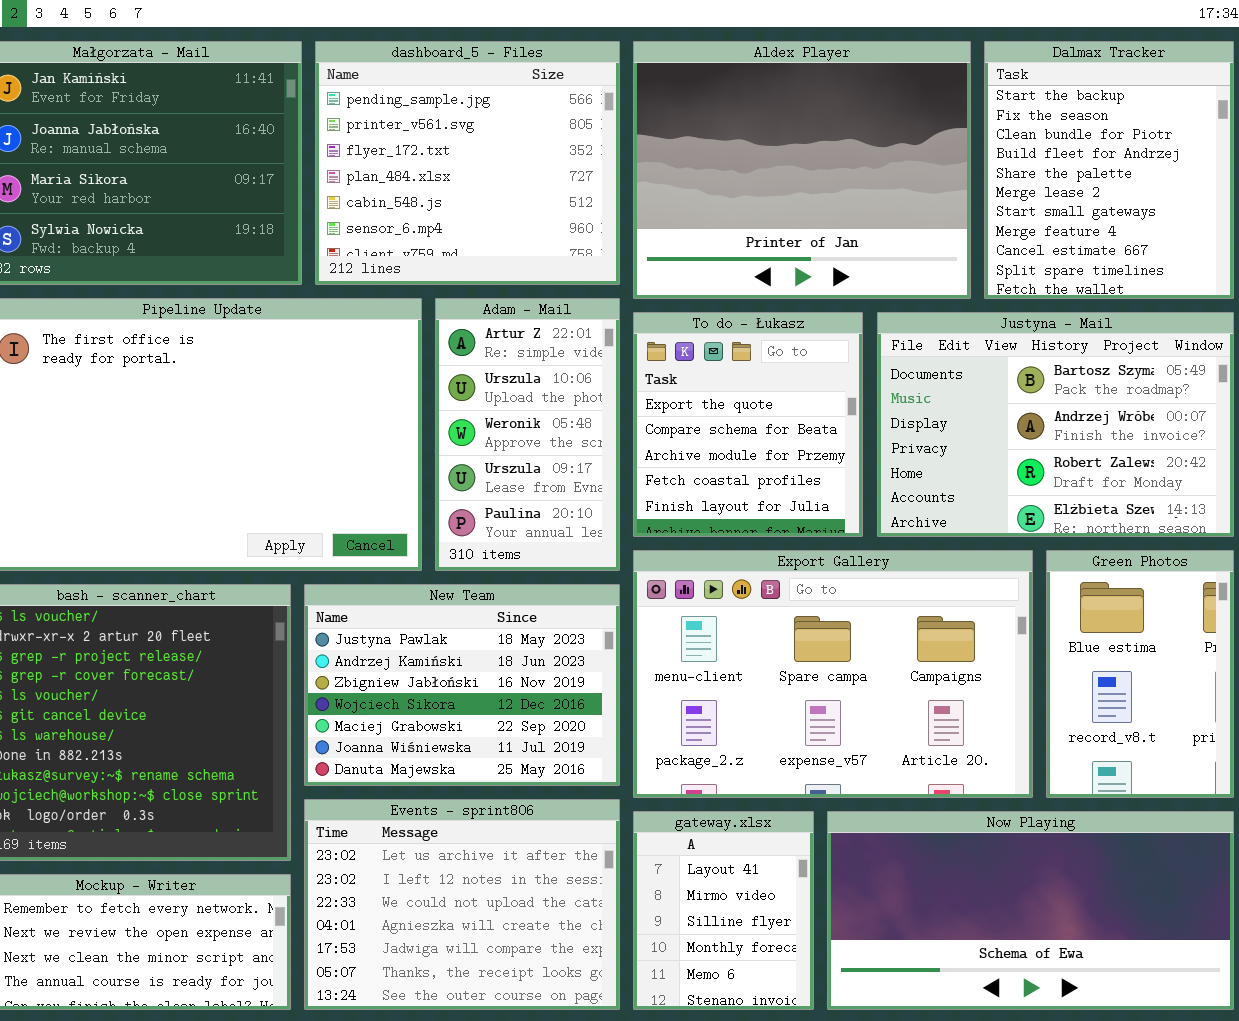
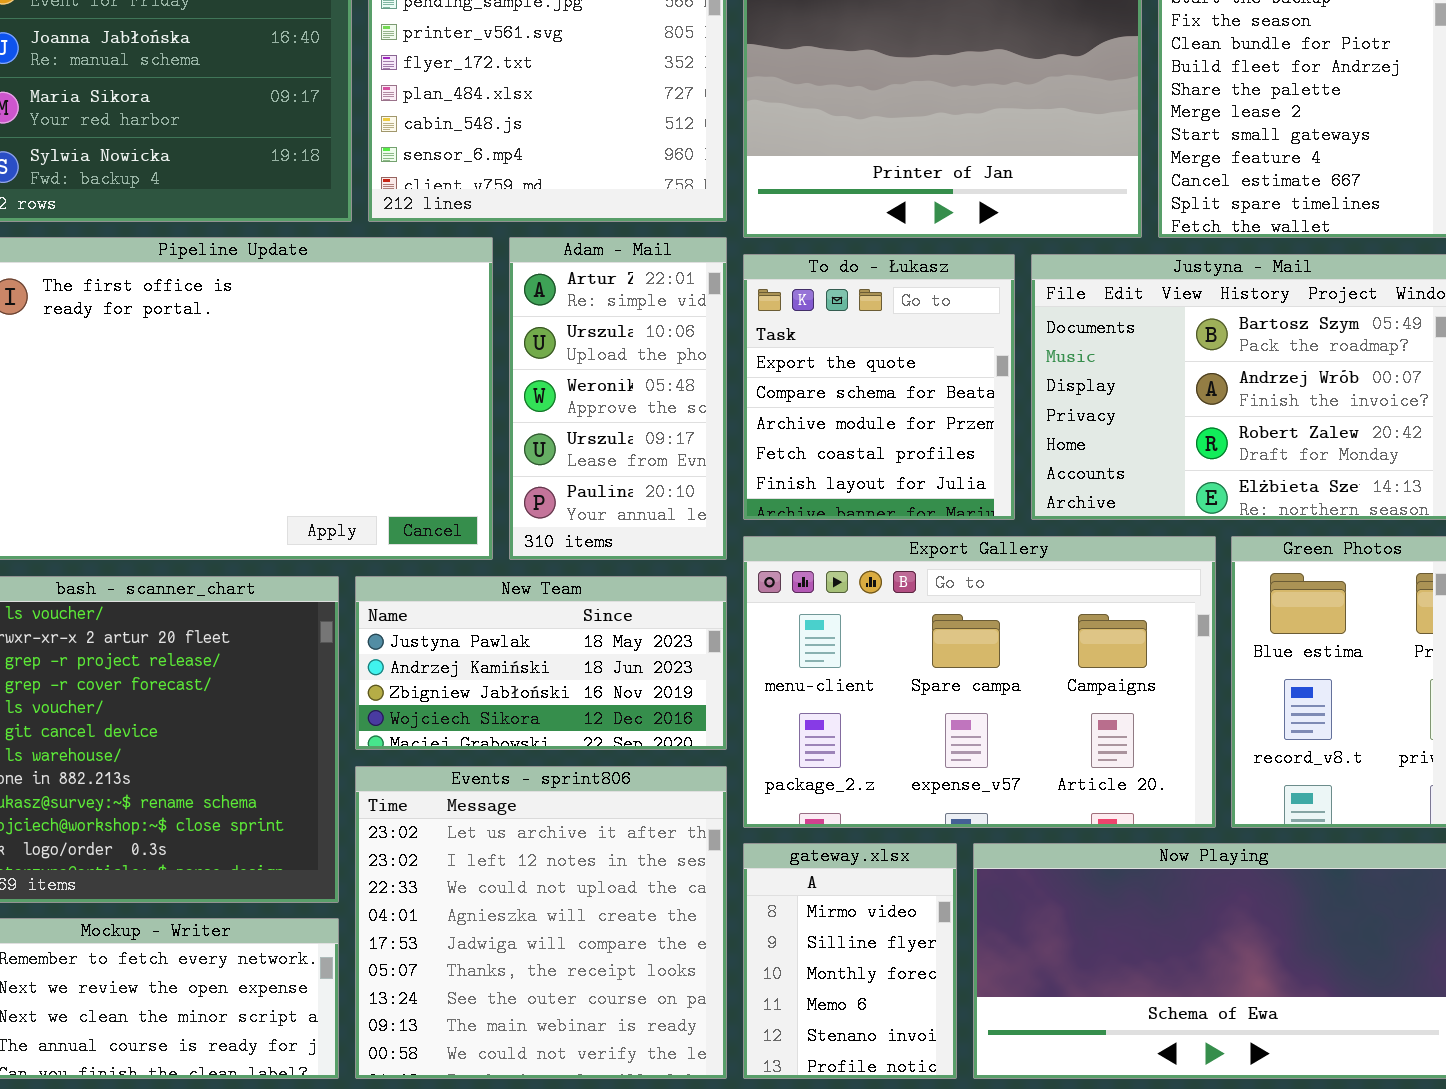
New Team: [304,584,620,786] -> [355,576,727,750], resized
Events - sprint806: [304,799,620,1010] -> [355,766,727,1079], resized
gateway.xlsx: [633,811,814,1010] -> [743,843,957,1079], scrolled down 1 row

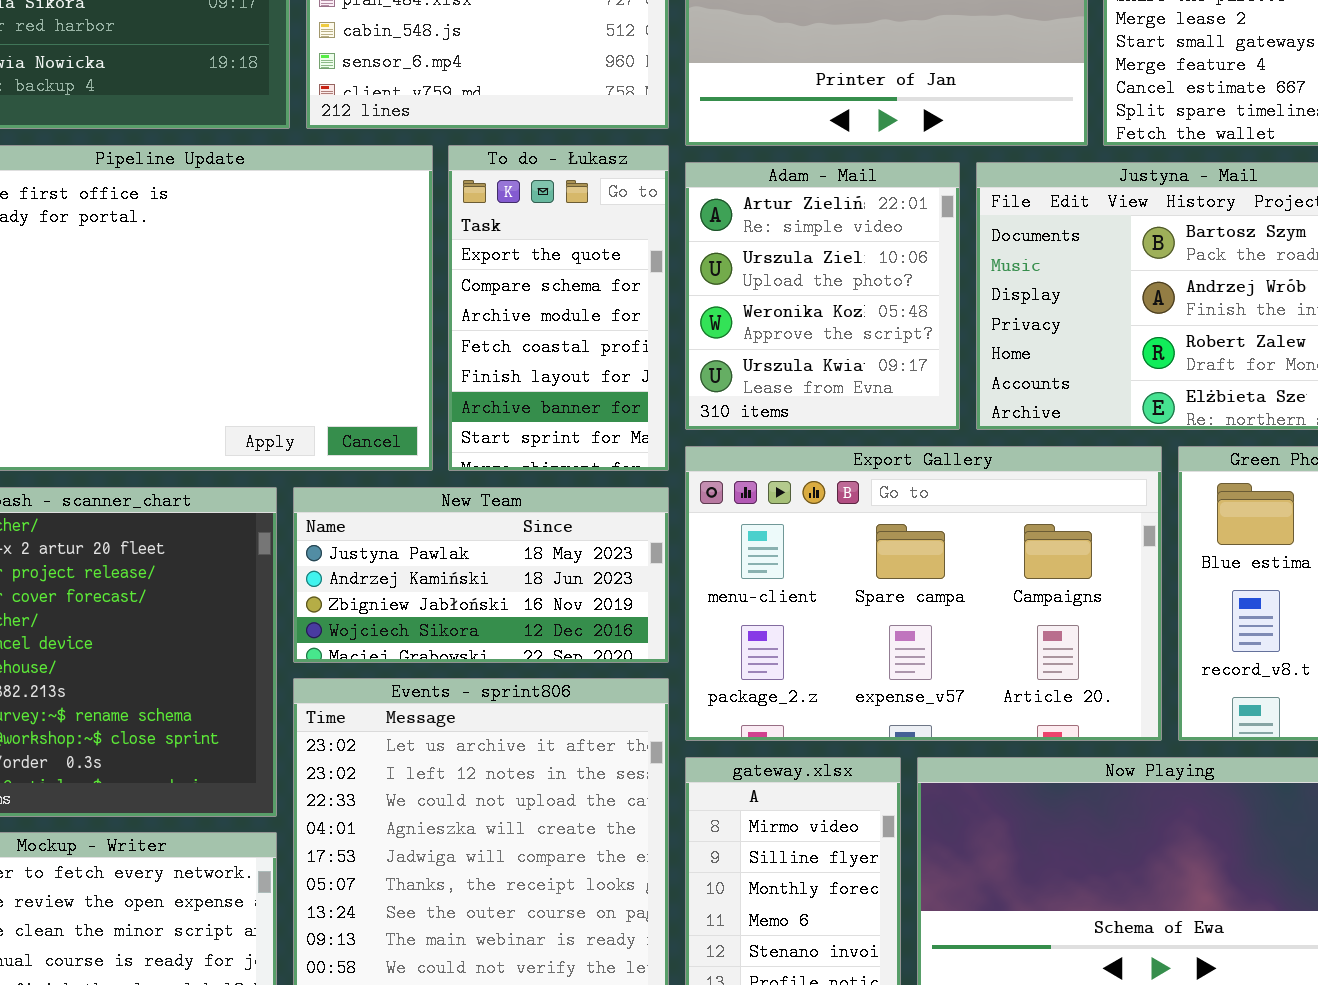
Adam - Mail: [509,237,727,560] -> [685,162,960,430], moved, resized
To do - Łukasz: [743,254,1015,520] -> [448,145,669,471], moved, resized

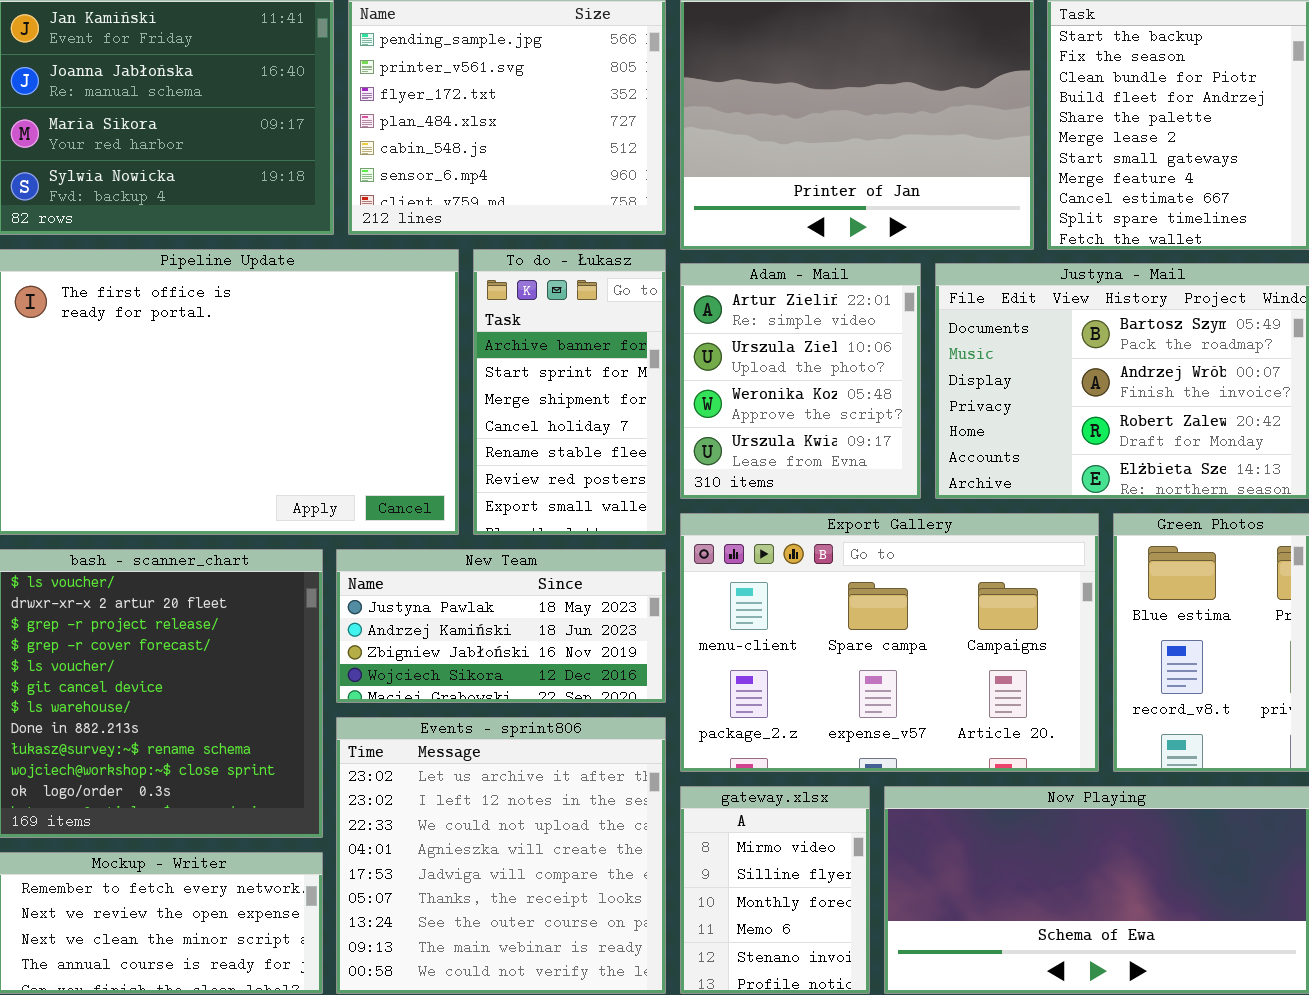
To do - Łukasz: [448,145,669,471] -> [473,249,666,535], scrolled down 5 rows

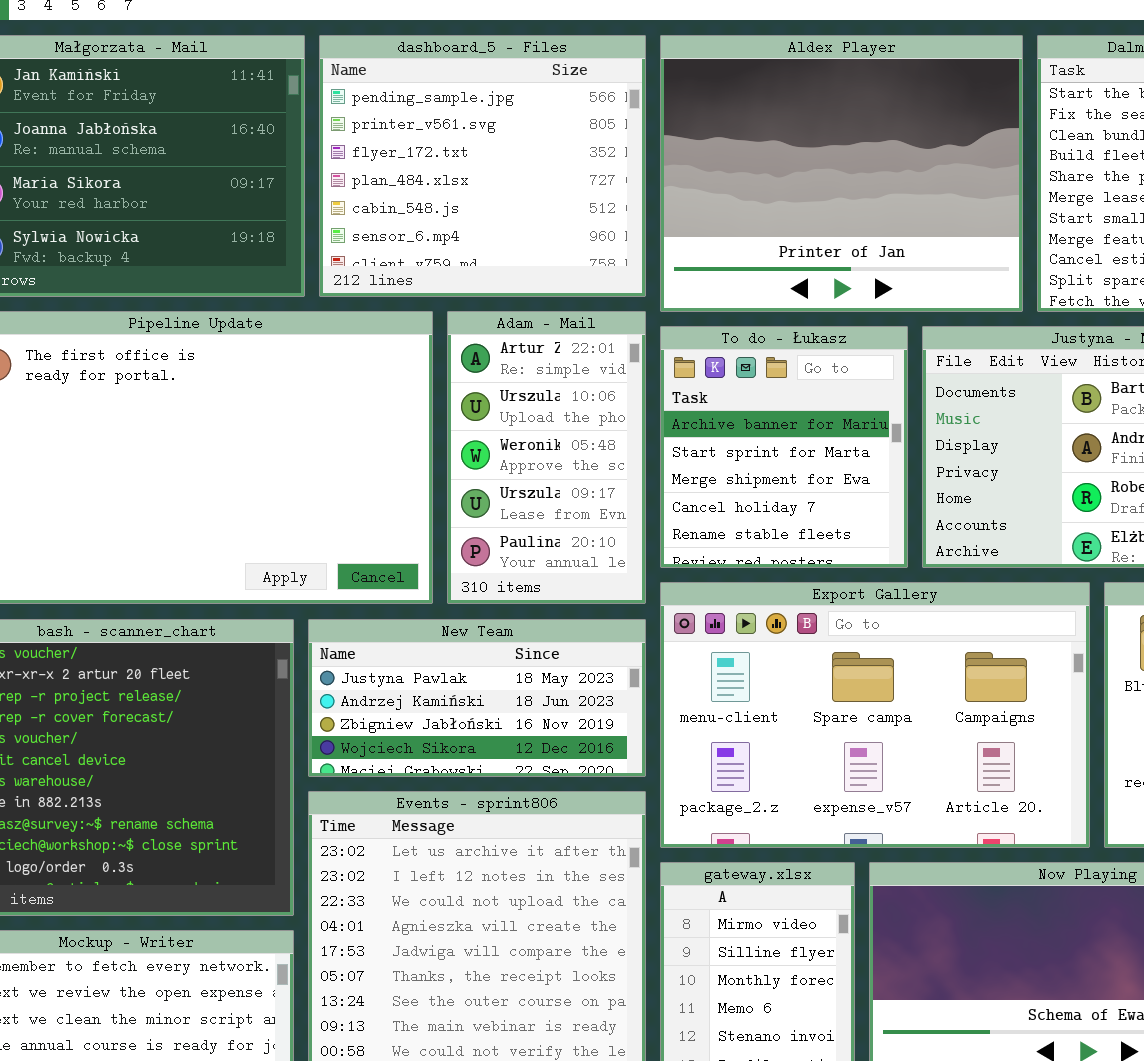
To do - Łukasz: [473,249,666,535] -> [660,326,908,568], moved, resized
Adam - Mail: [680,263,921,499] -> [447,311,646,604], moved, resized

